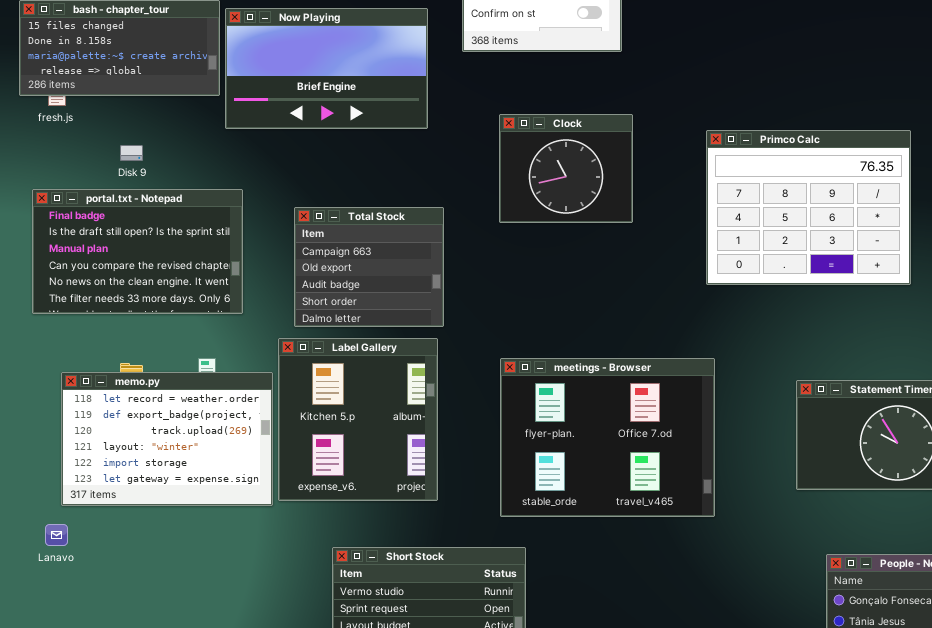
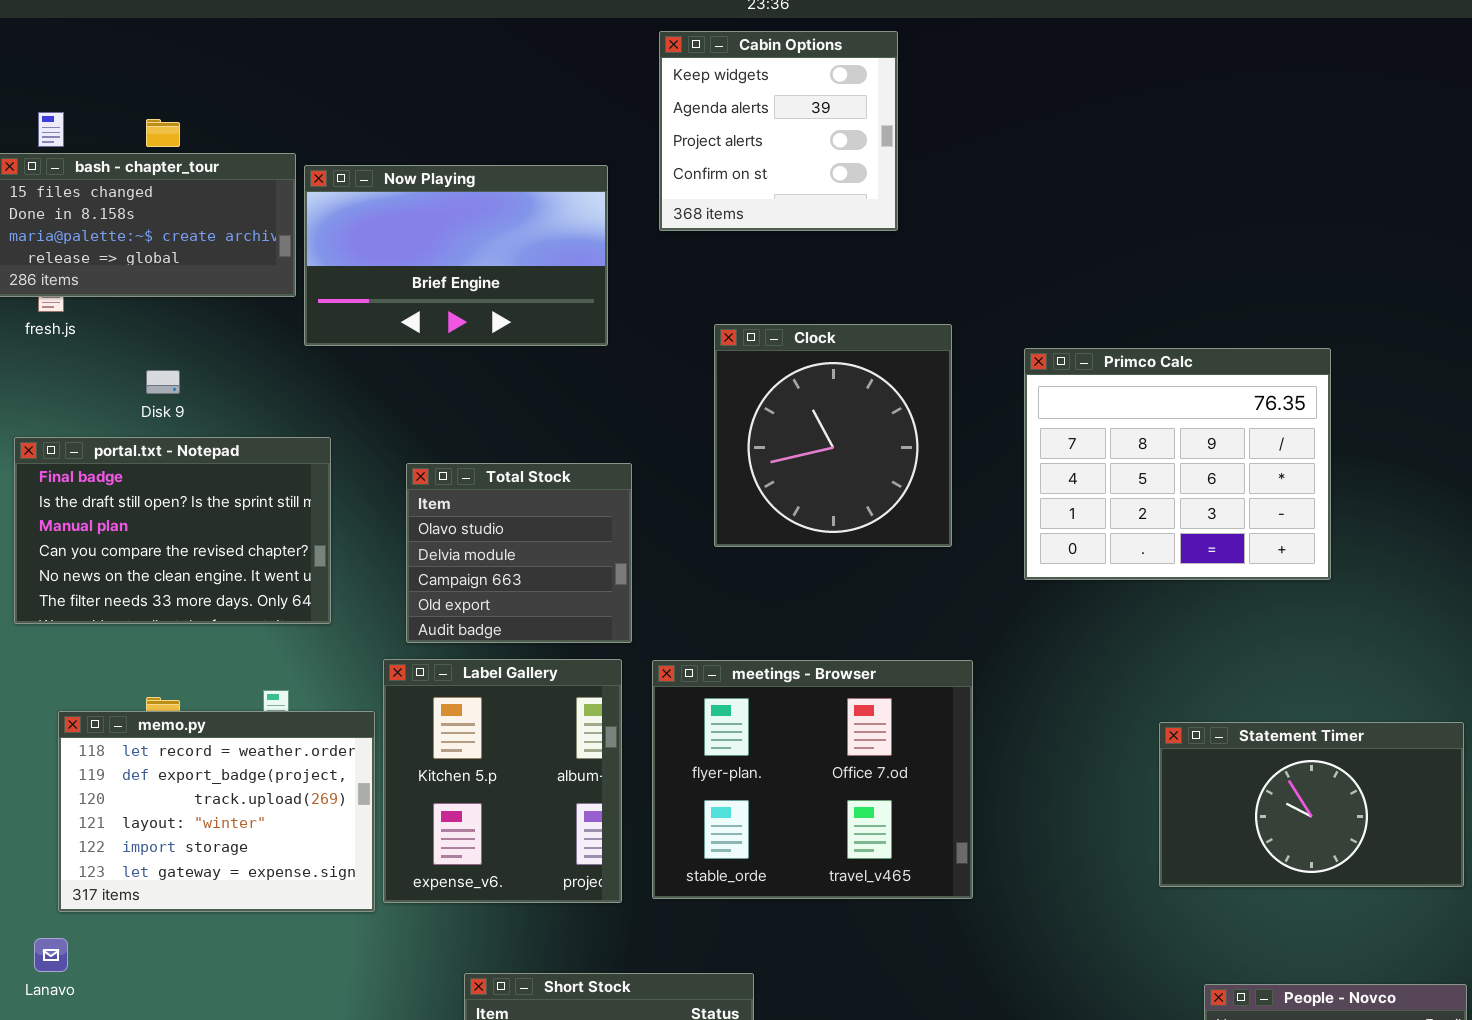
Clock: [499,114,633,223] -> [714,324,952,547], resized
Total Stock: [294,207,444,327] -> [406,463,632,643], scrolled up 2 rows
meetings - Browser: [500,358,715,517] -> [652,660,973,899], moved

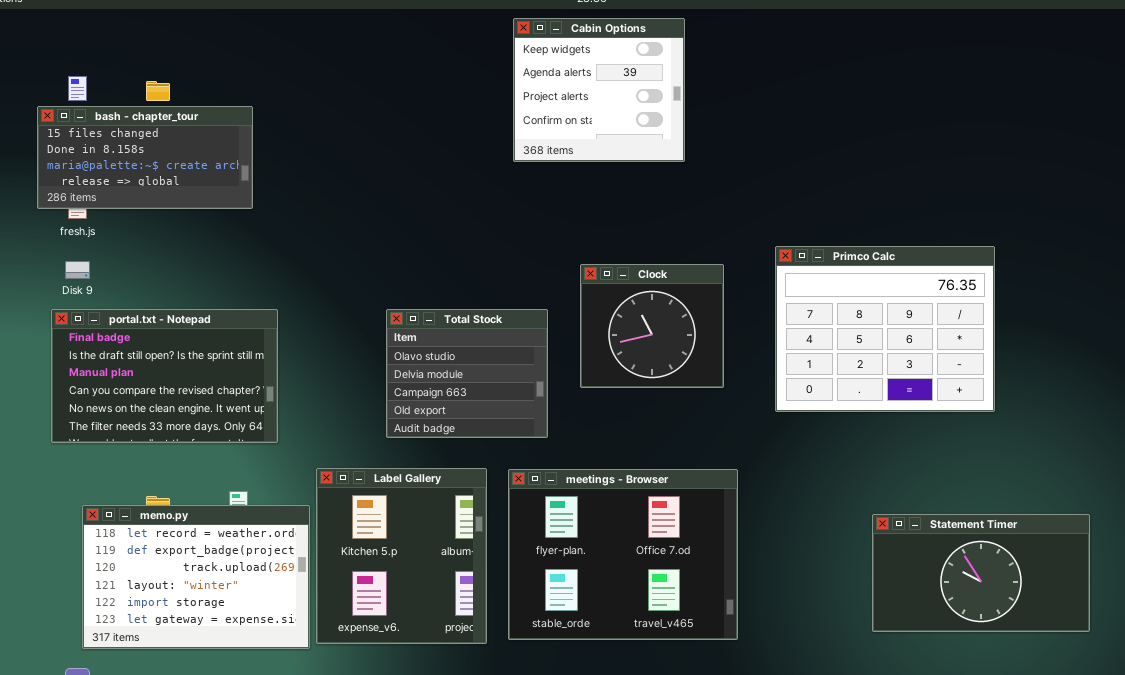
Now Playing: [304,165,608,346] -> none, closed
Clock: [714,324,952,547] -> [580,264,724,388], resized
Disk 9: [146,370,180,394] -> [65,261,90,279], moved
Total Stock: [406,463,632,643] -> [386,309,548,438], moved

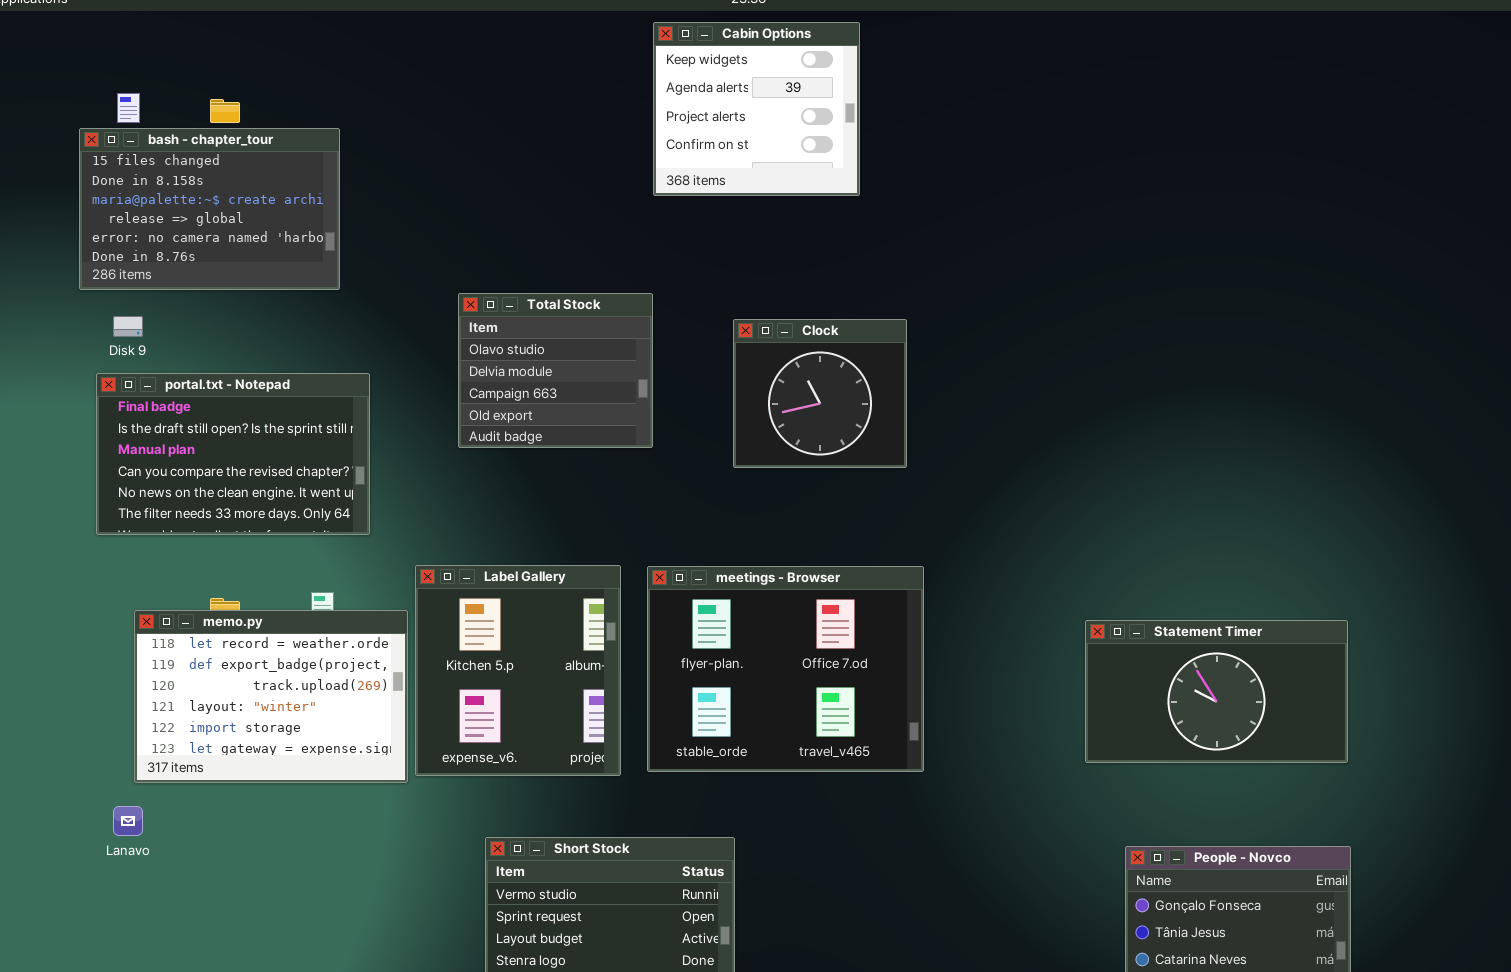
bash - chapter_tour: [37,106,253,209] -> [79,128,340,290], resized
Primco Calc: [775,246,995,412] -> none, closed
Total Stock: [386,309,548,438] -> [458,293,653,448], moved

